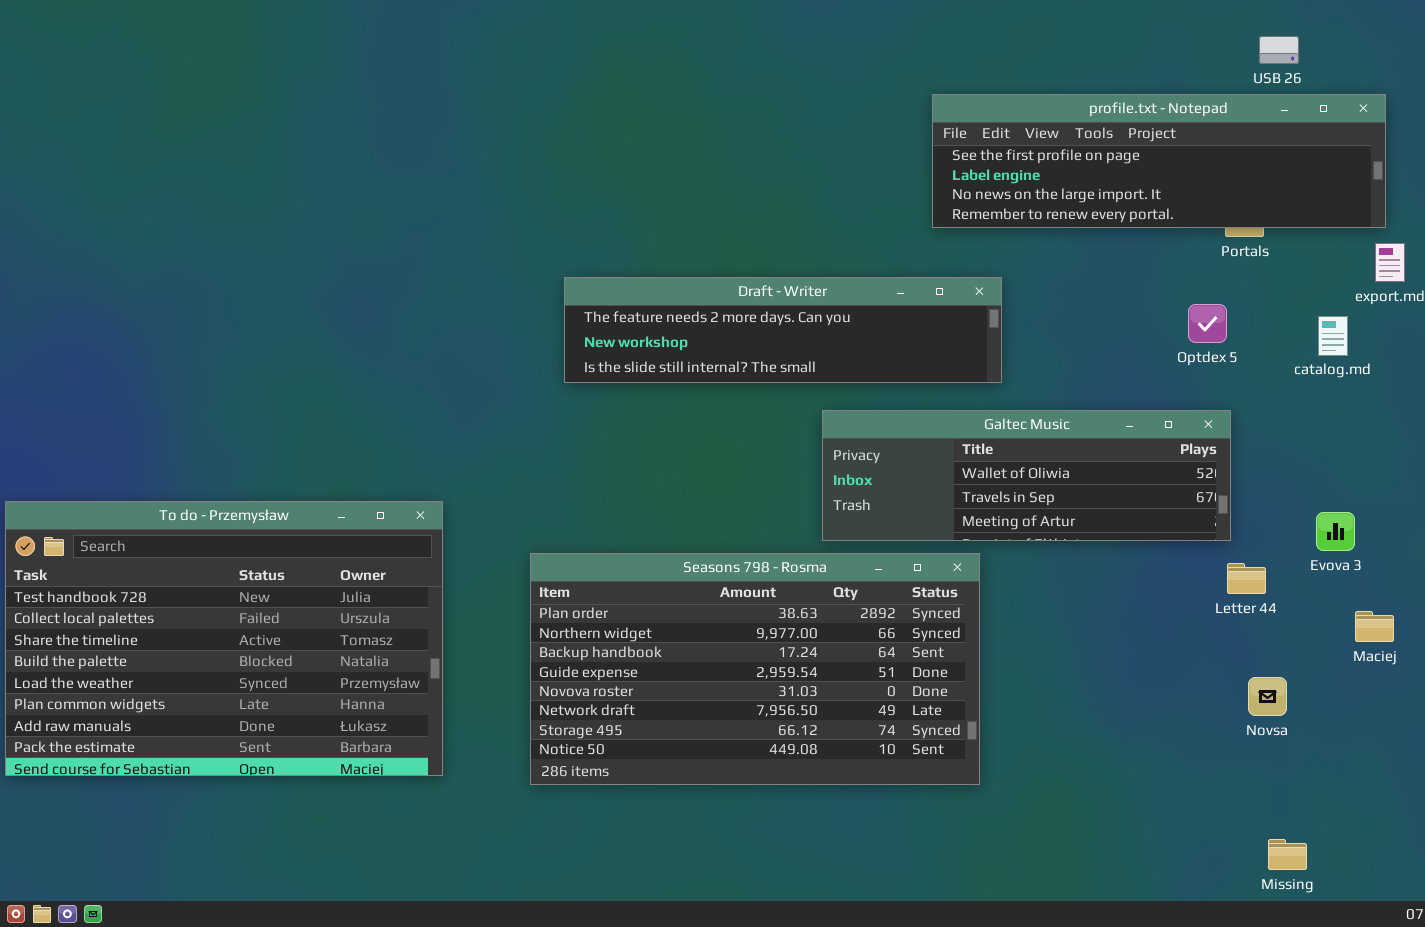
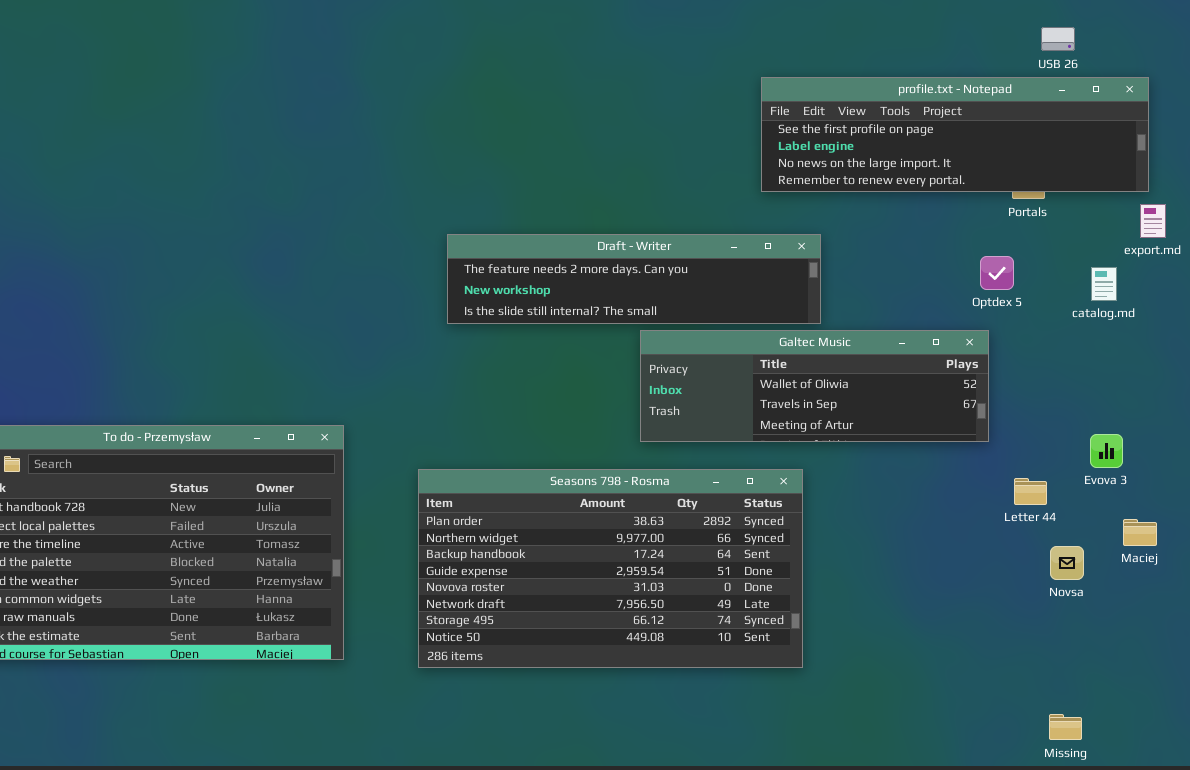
Galtec Music: [822,410,1231,541] -> [640,330,989,442], moved
Novsa: [1248,677,1287,716] -> [1050,546,1084,580], moved

